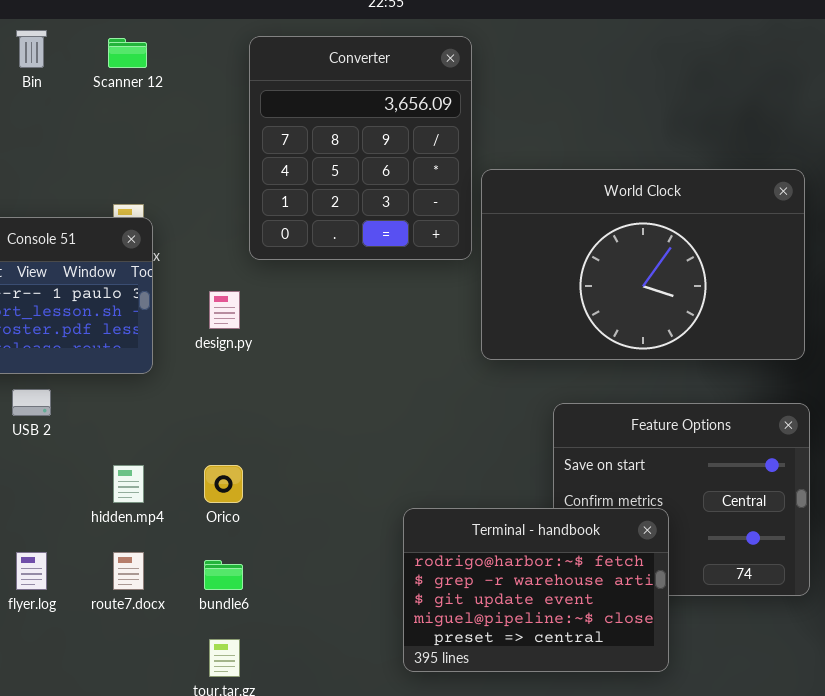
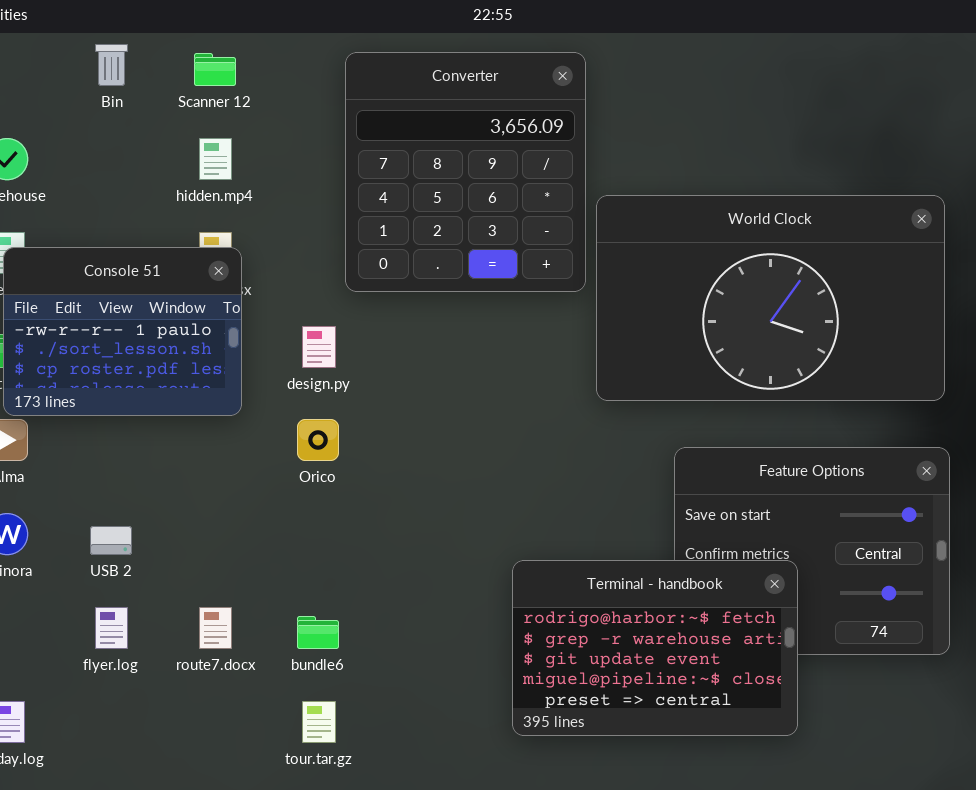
USB 2: [12,389,51,416] -> [90,526,132,555], moved
hidden.mp4: [113,465,144,503] -> [199,138,232,180], moved
Orico: [204,465,243,503] -> [297,419,339,461], moved

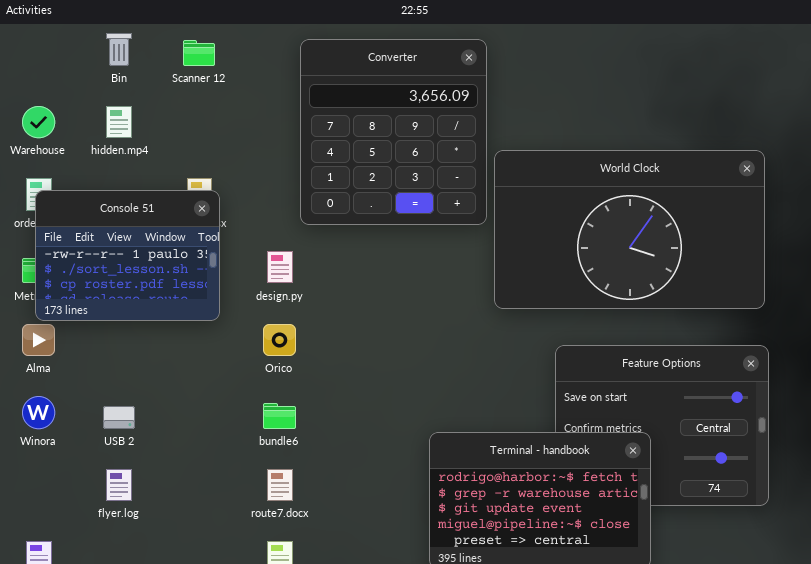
hidden.mp4: [199,138,232,180] -> [106,106,132,138], moved
route7.docx: [199,607,232,649] -> [267,469,293,501], moved
bundle6: [297,616,339,649] -> [263,403,296,429], moved

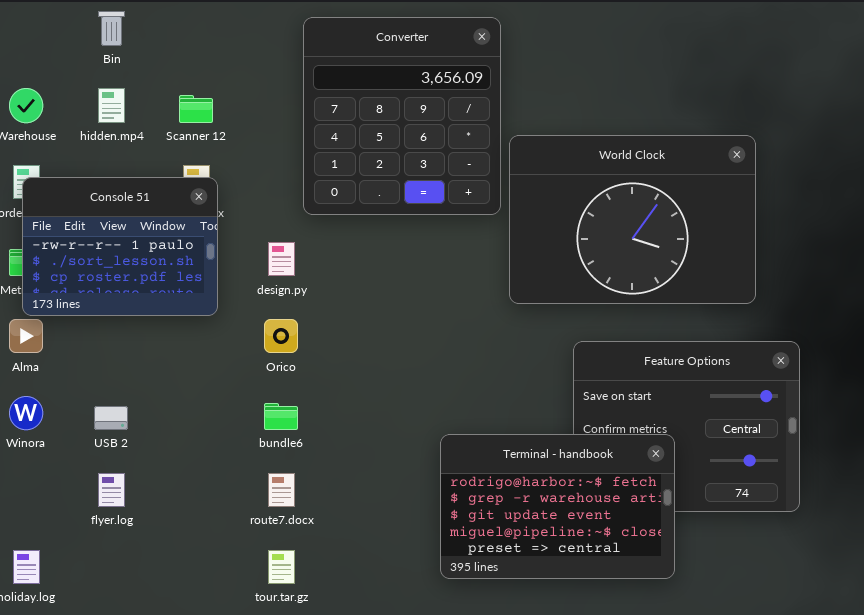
Scanner 12: [183,40,215,66] -> [179,95,213,123], moved
World Clock: [494,150,765,309] -> [509,135,756,304], resized

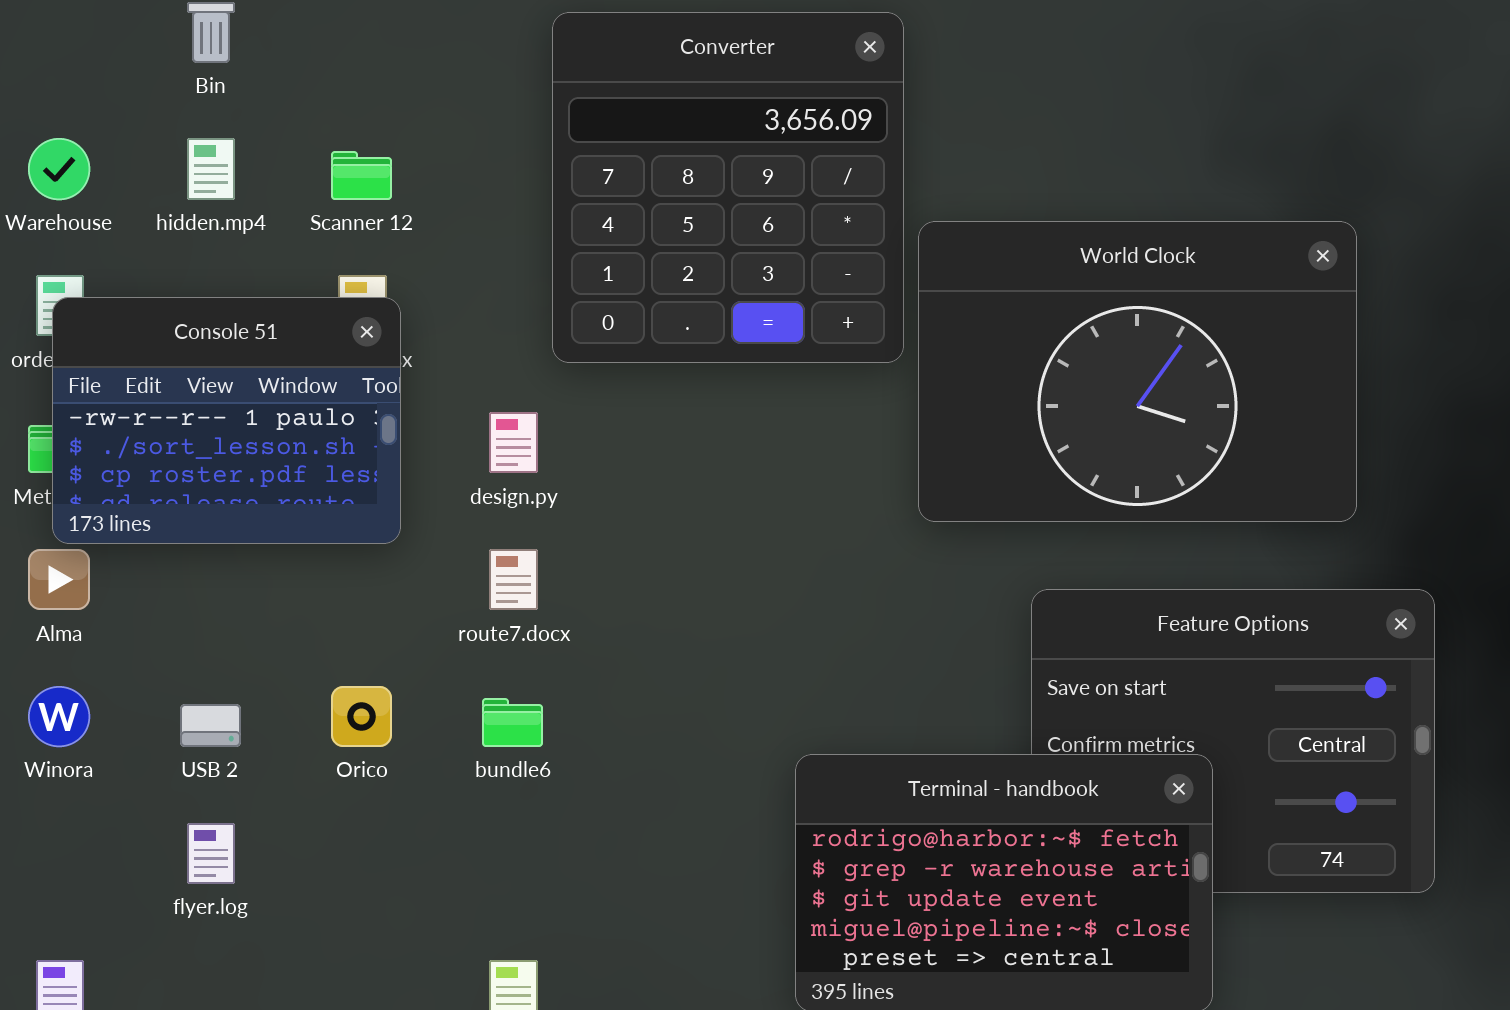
Orico: [264,319,298,353] -> [331,686,392,747], moved
route7.docx: [268,473,295,507] -> [489,549,538,610], moved

